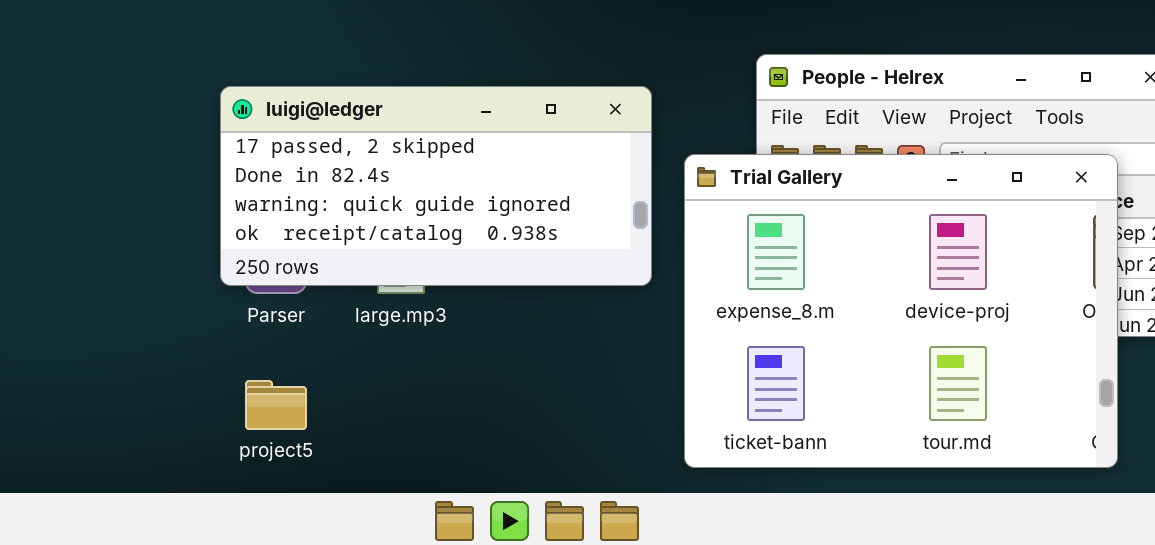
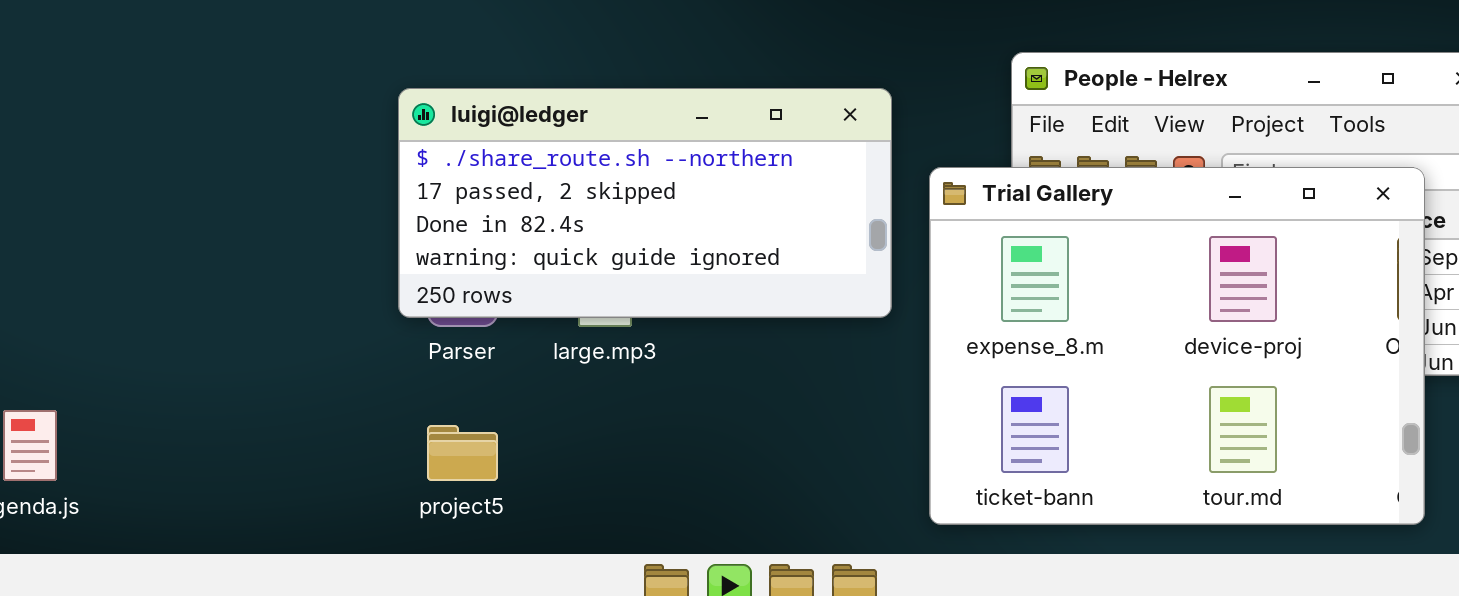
luigi@ledger: [220,86,652,286] -> [398,88,892,318], scrolled up 1 row

